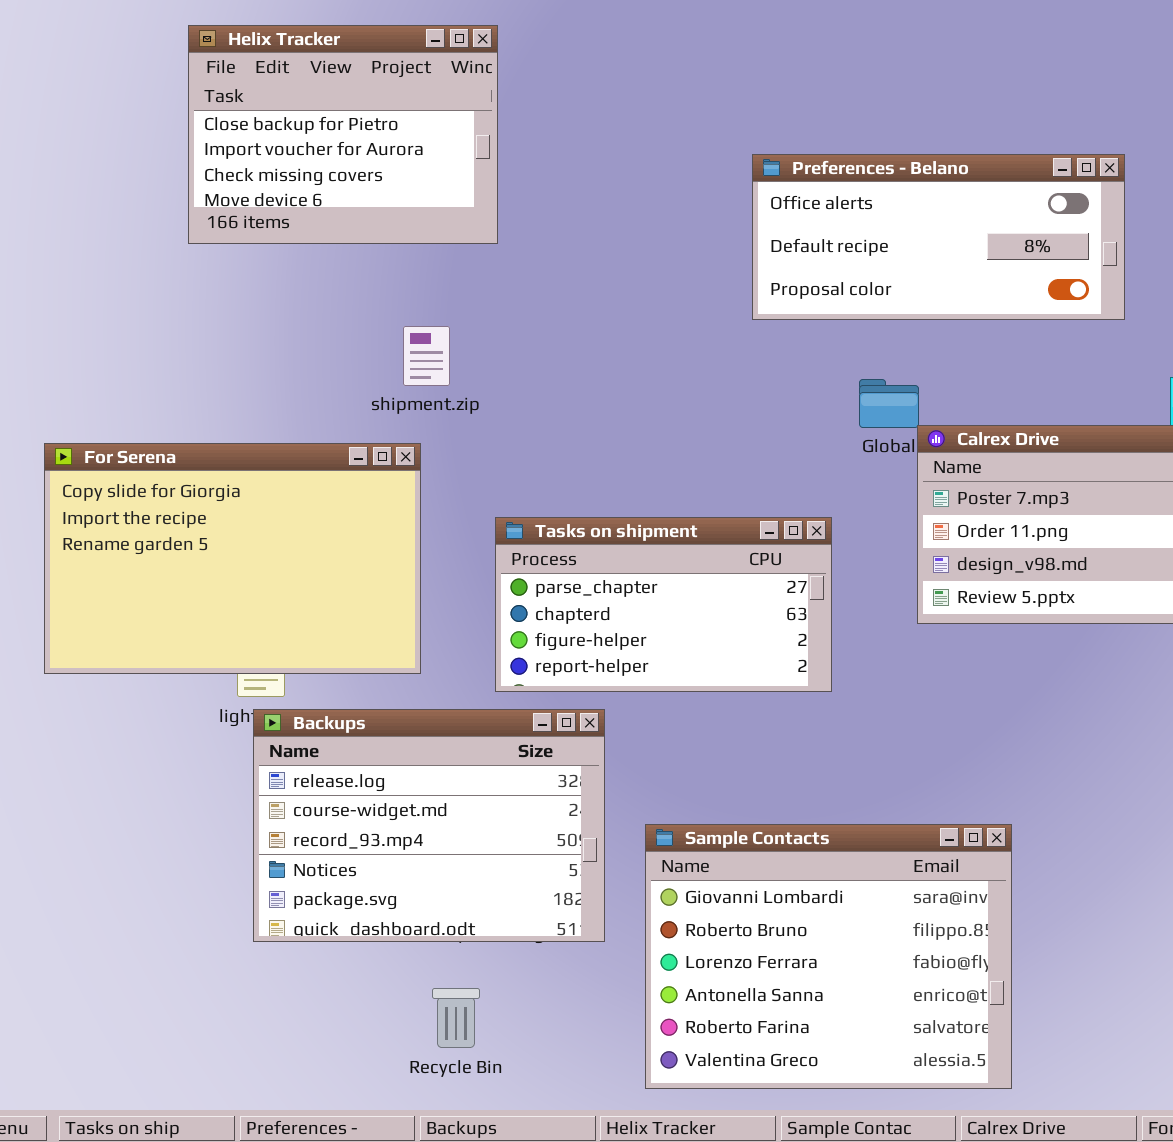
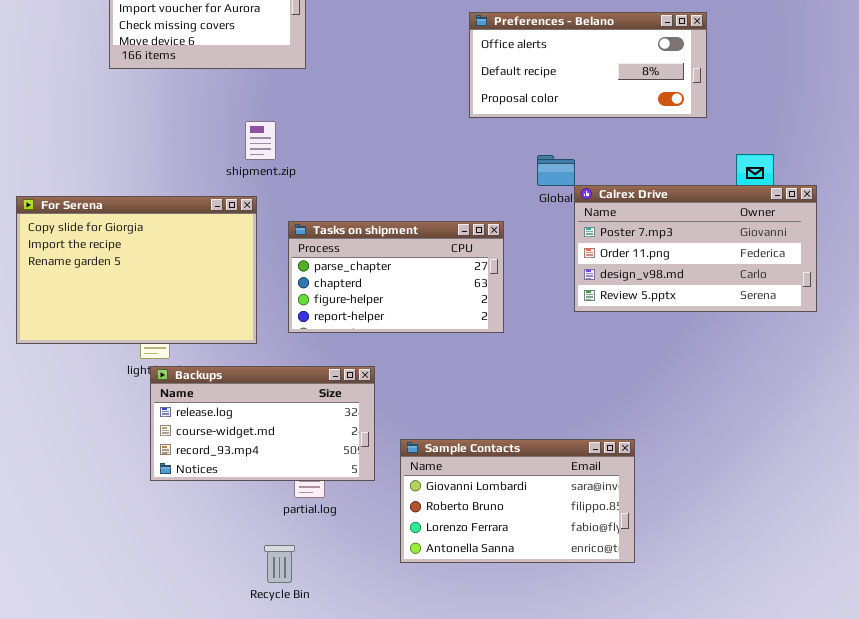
Tasks on shipment: [495,517,832,692] -> [288,221,504,333], moved
Backups: [253,709,605,942] -> [150,366,375,481], resized
Sample Contacts: [645,824,1012,1089] -> [400,439,635,563], resized

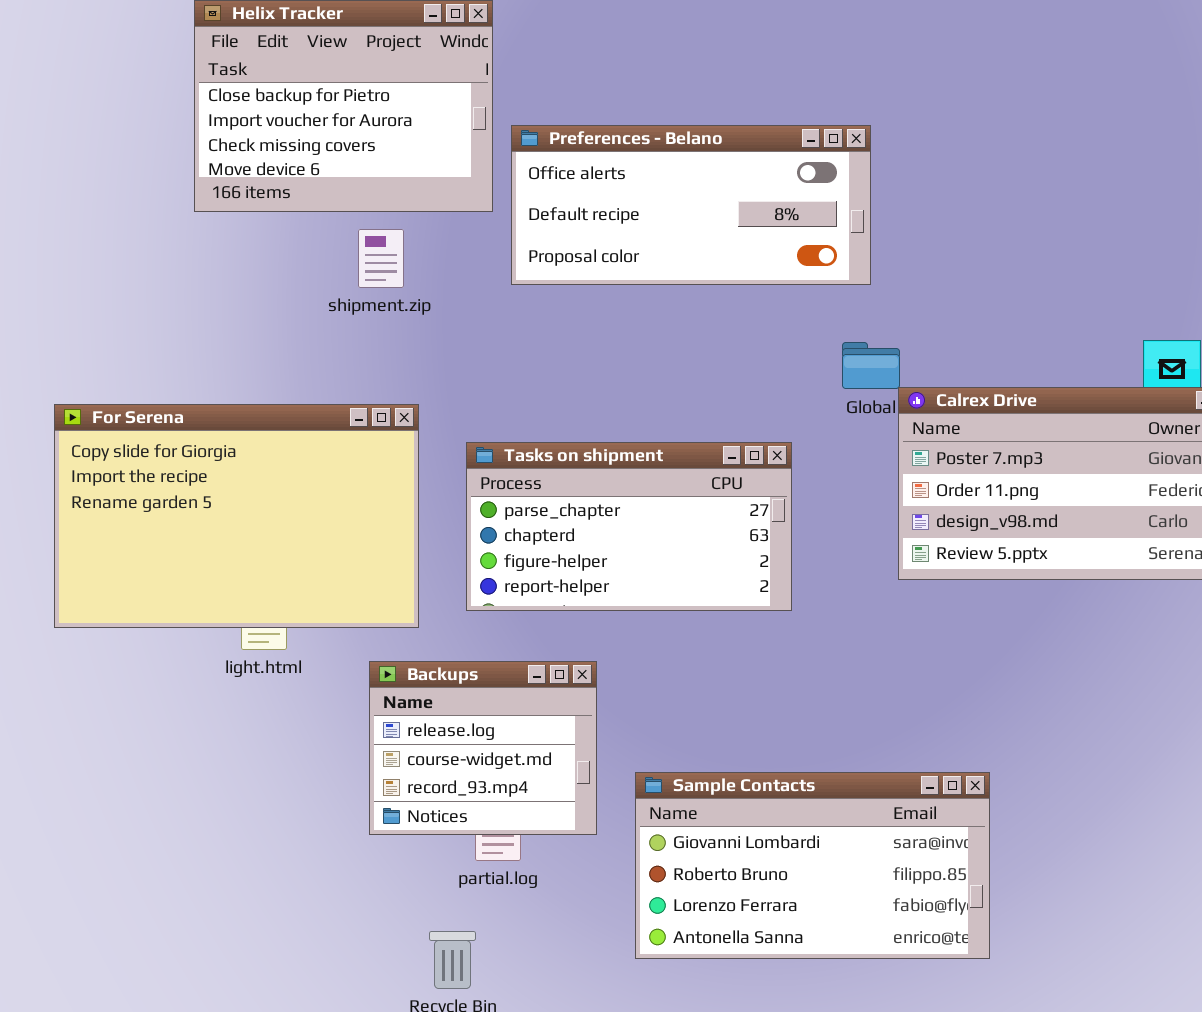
Preferences - Belano: [469,12,707,118] -> [511,125,871,285], moved
shipment.zip: [245,121,276,160] -> [358,229,404,288], moved
Backups: [150,366,375,481] -> [369,661,597,835], resized

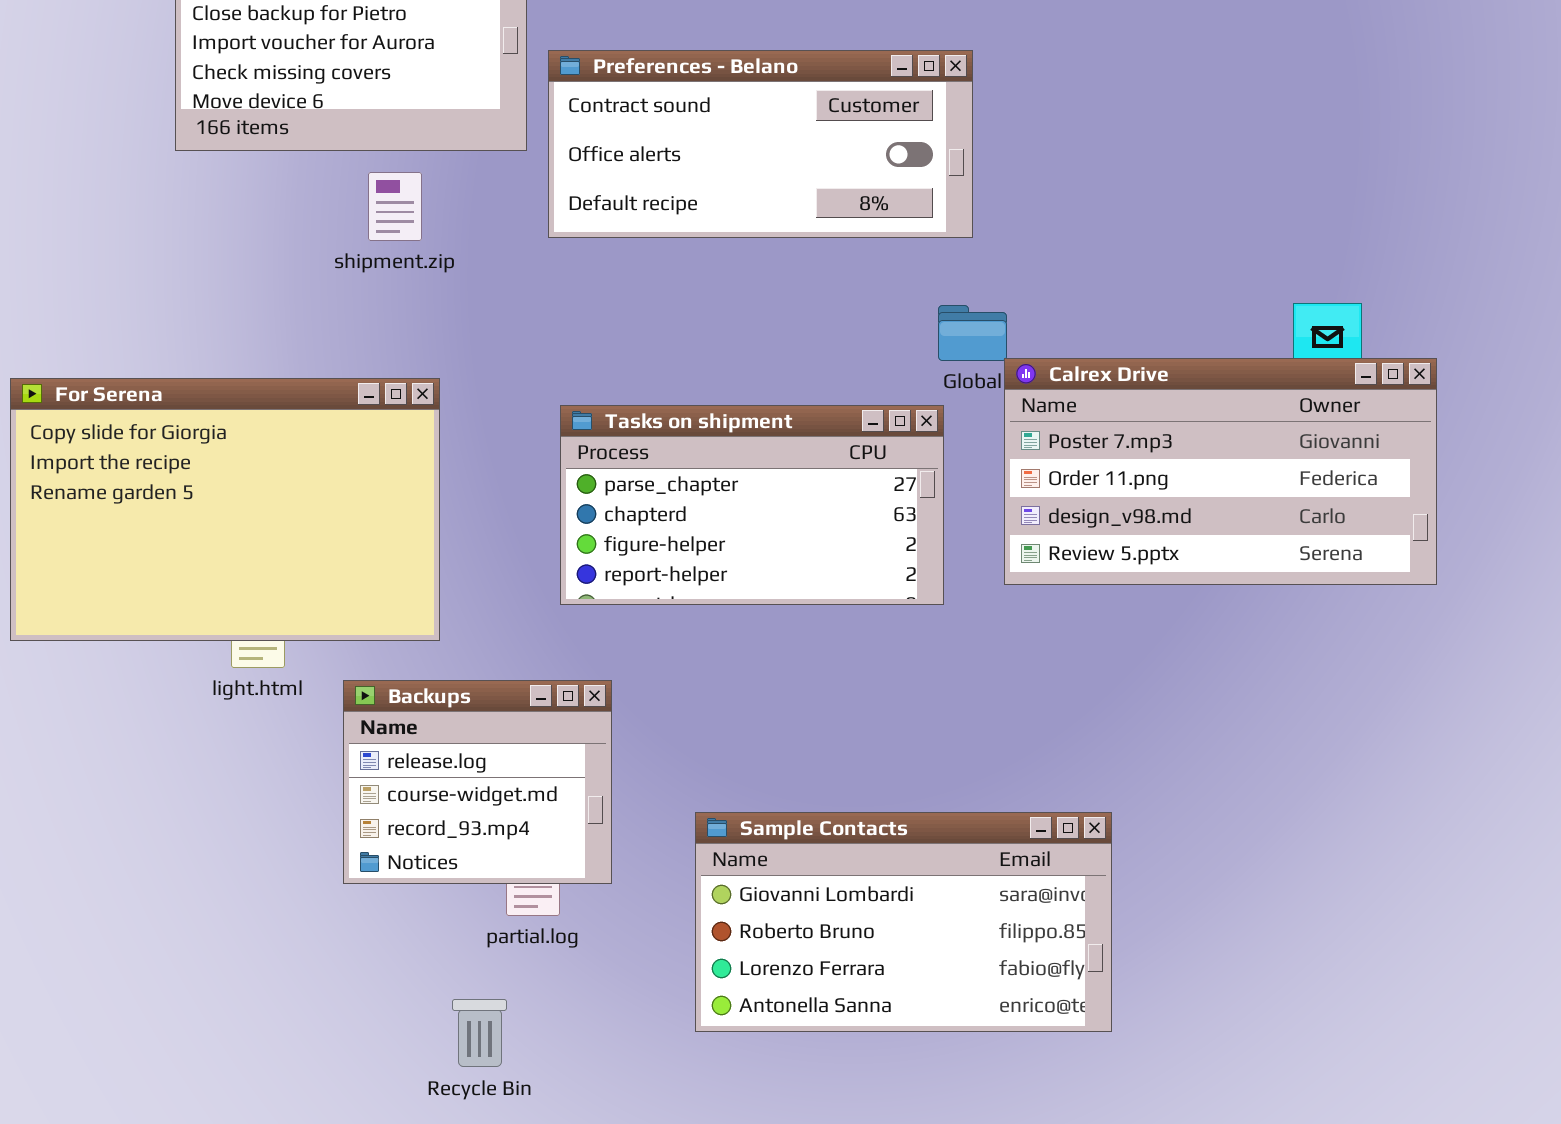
Preferences - Belano: [511,125,871,285] -> [548,50,973,238], scrolled up 1 row
Tasks on shipment: [466,442,792,611] -> [560,405,944,605], moved
Backups: [369,661,597,835] -> [343,680,612,884], moved

